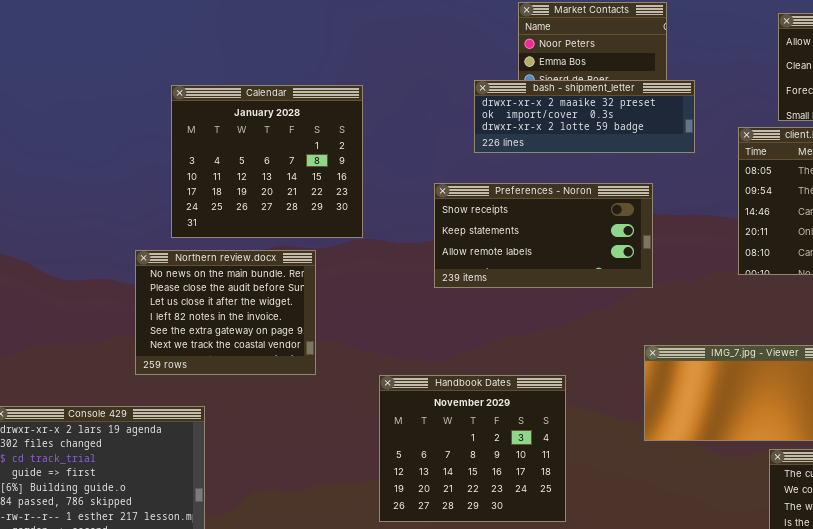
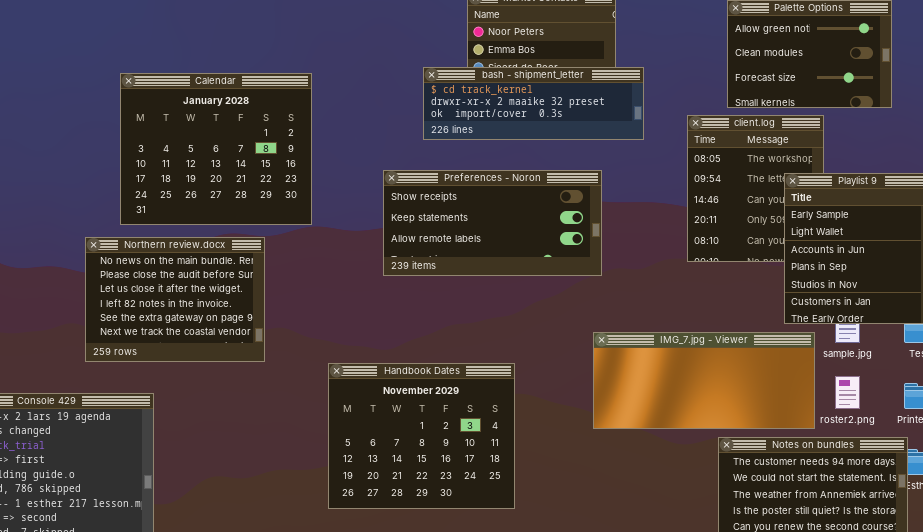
bash - shipment_letter: [474,80,695,153] -> [423,67,644,140], scrolled up 1 row

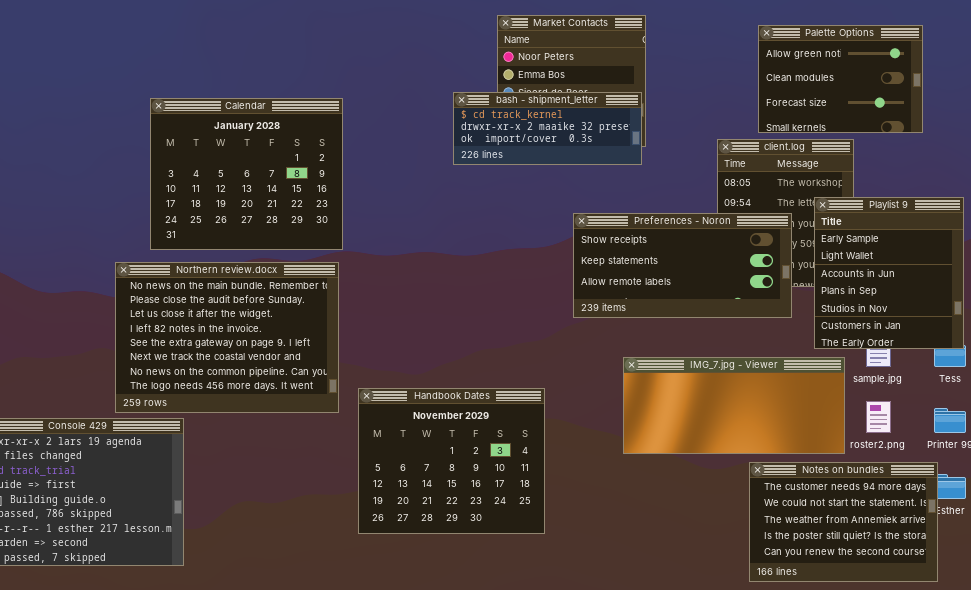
bash - shipment_letter: [423,67,644,140] -> [453,92,642,165], resized
Preferences - Noron: [383,170,602,276] -> [573,213,792,318], moved
Northern review.docx: [85,237,265,362] -> [115,262,339,413], resized

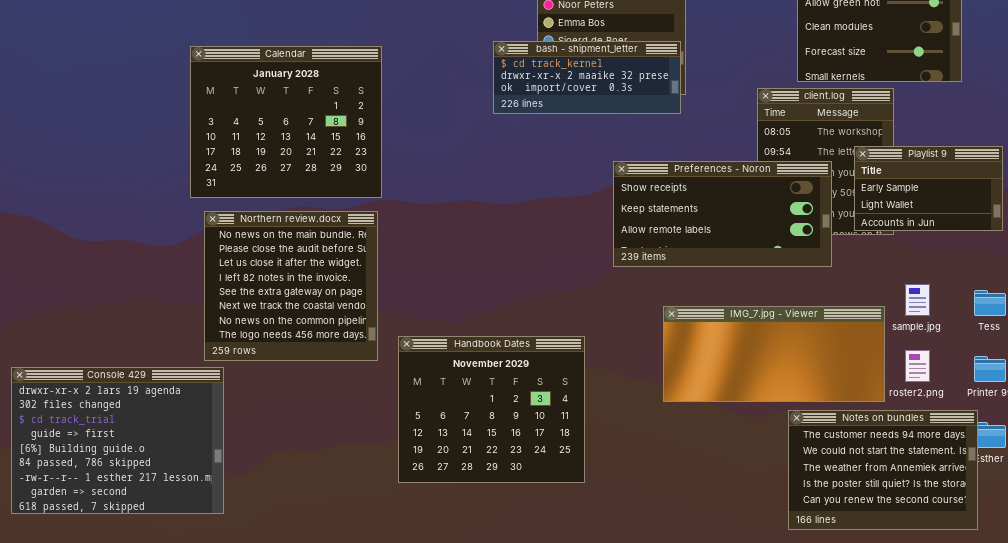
Playlist 9: [814,197,964,349] -> [854,146,1003,231], resized
Northern review.docx: [115,262,339,413] -> [204,211,378,361], resized

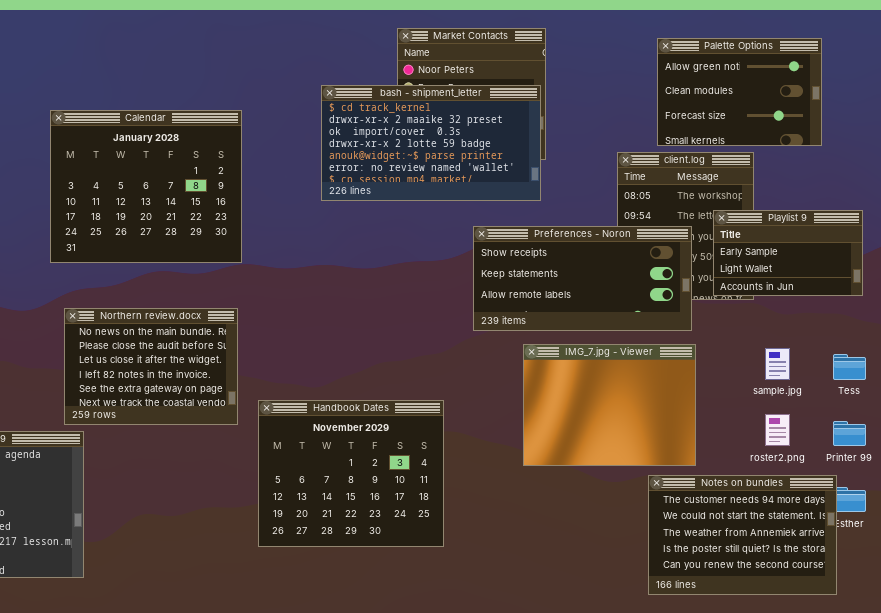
bash - shipment_letter: [493,41,681,114] -> [321,85,541,201], moved, resized
Northern review.docx: [204,211,378,361] -> [64,308,238,425], resized
IMG_7.jpg - Viewer: [663,306,885,402] -> [523,344,696,466], resized

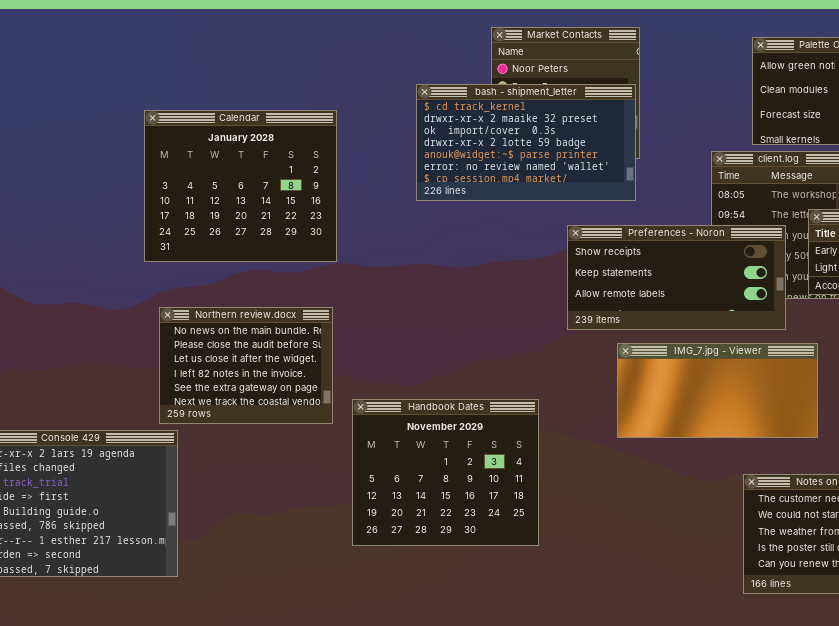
IMG_7.jpg - Viewer: [523,344,696,466] -> [617,343,818,438], resized

